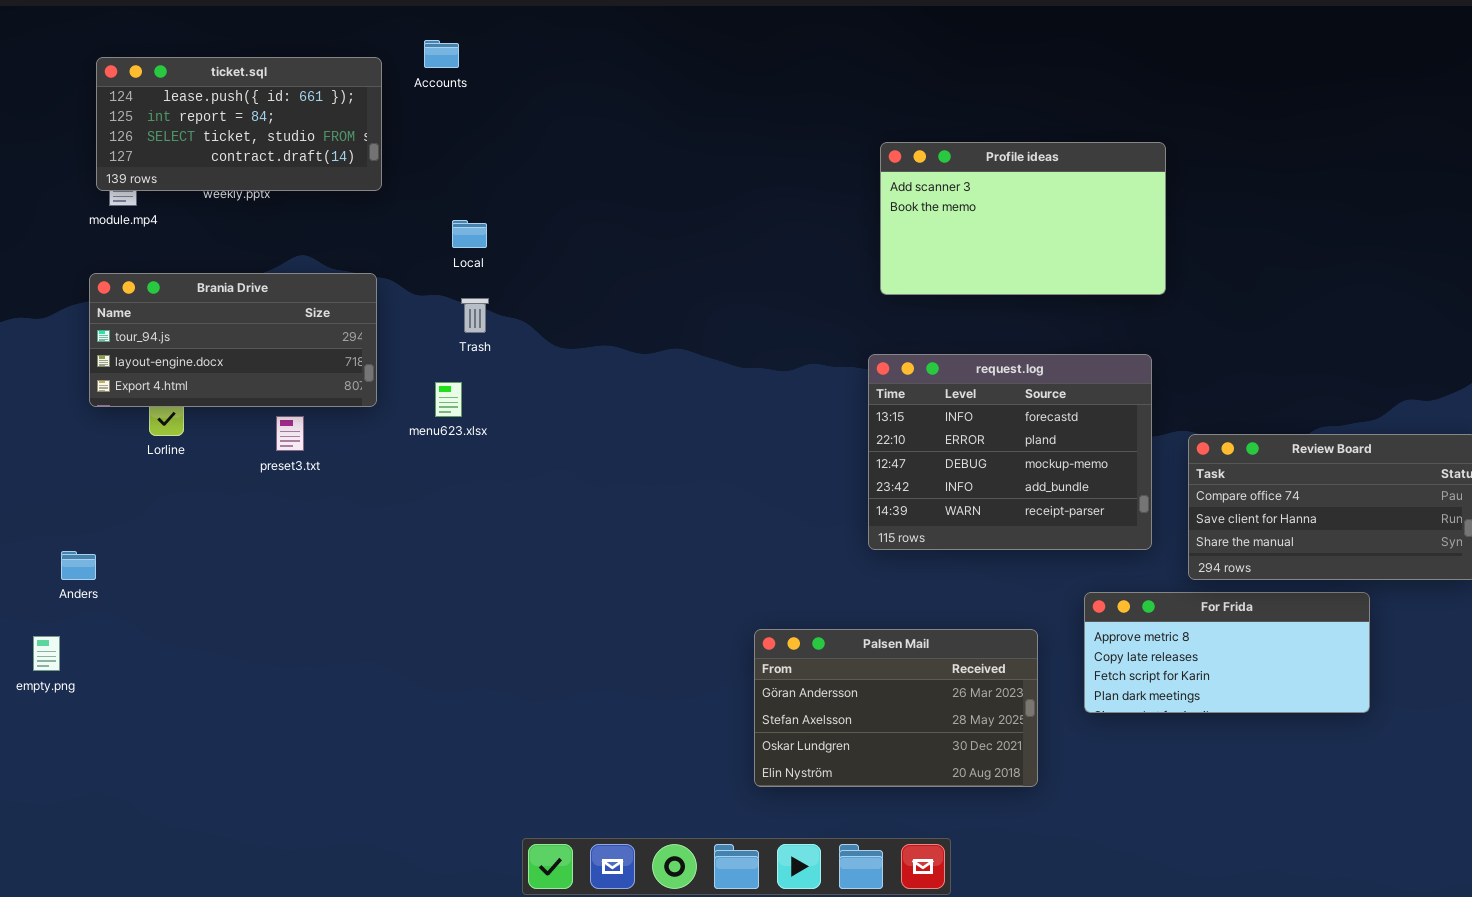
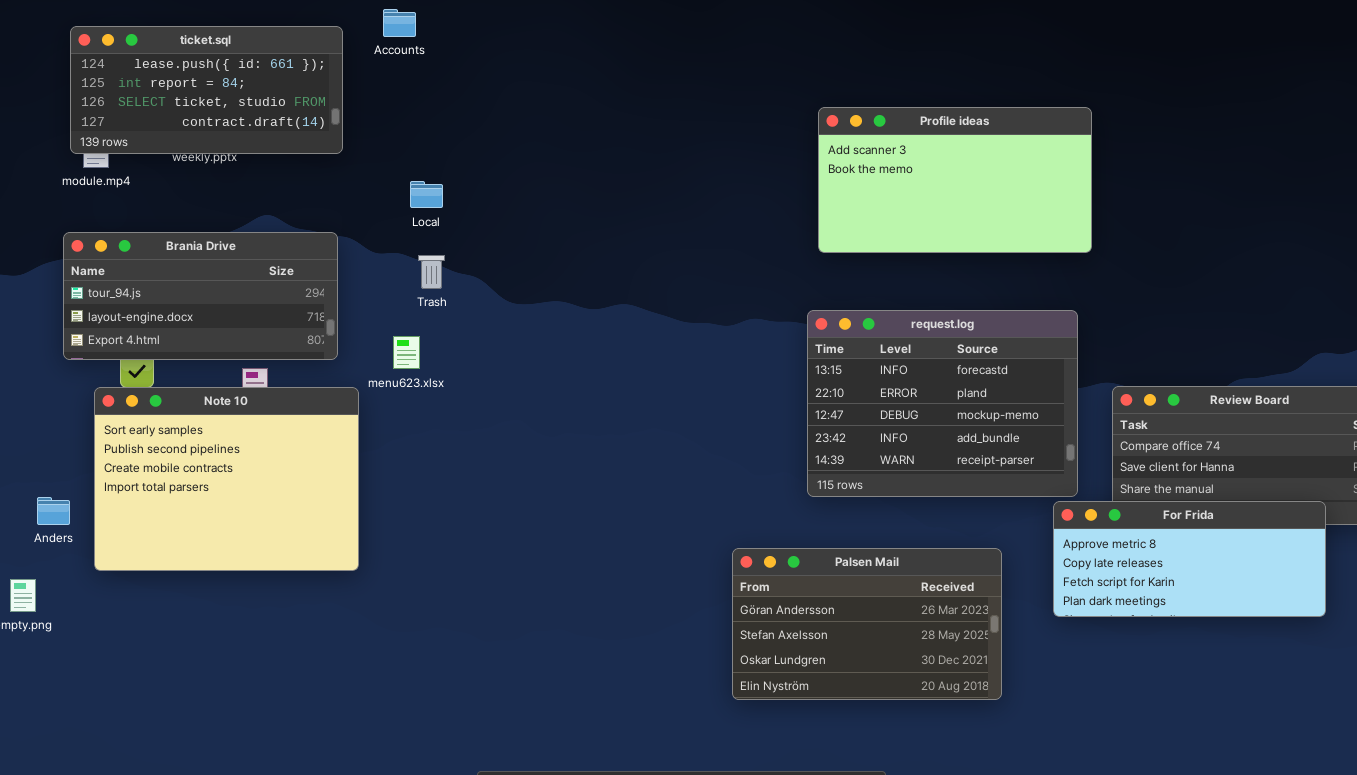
Note 10: none -> [94,387,359,571], opened
For Frida: [1084,592,1370,713] -> [1053,501,1326,617], moved
Palsen Mail: [754,629,1038,787] -> [732,548,1002,700], moved

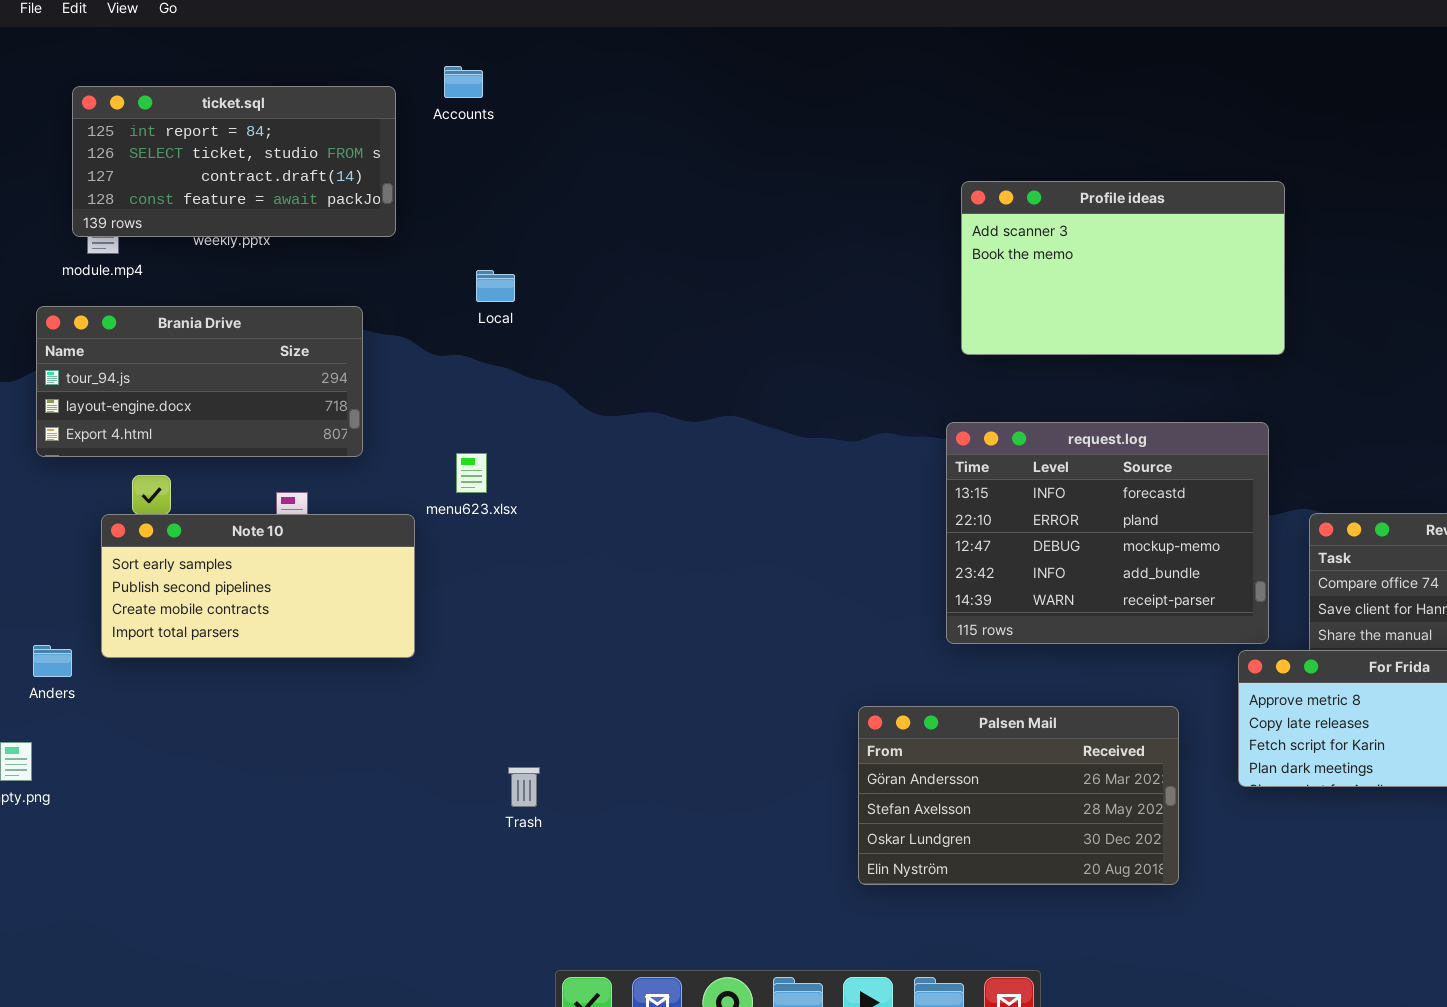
ticket.sql: [70,26,343,154] -> [72,86,396,237], scrolled down 1 row
Brania Drive: [63,232,338,360] -> [36,306,363,457], moved
Trash: [418,255,445,289] -> [508,767,540,807], moved
Note 10: [94,387,359,571] -> [101,514,415,658], resized

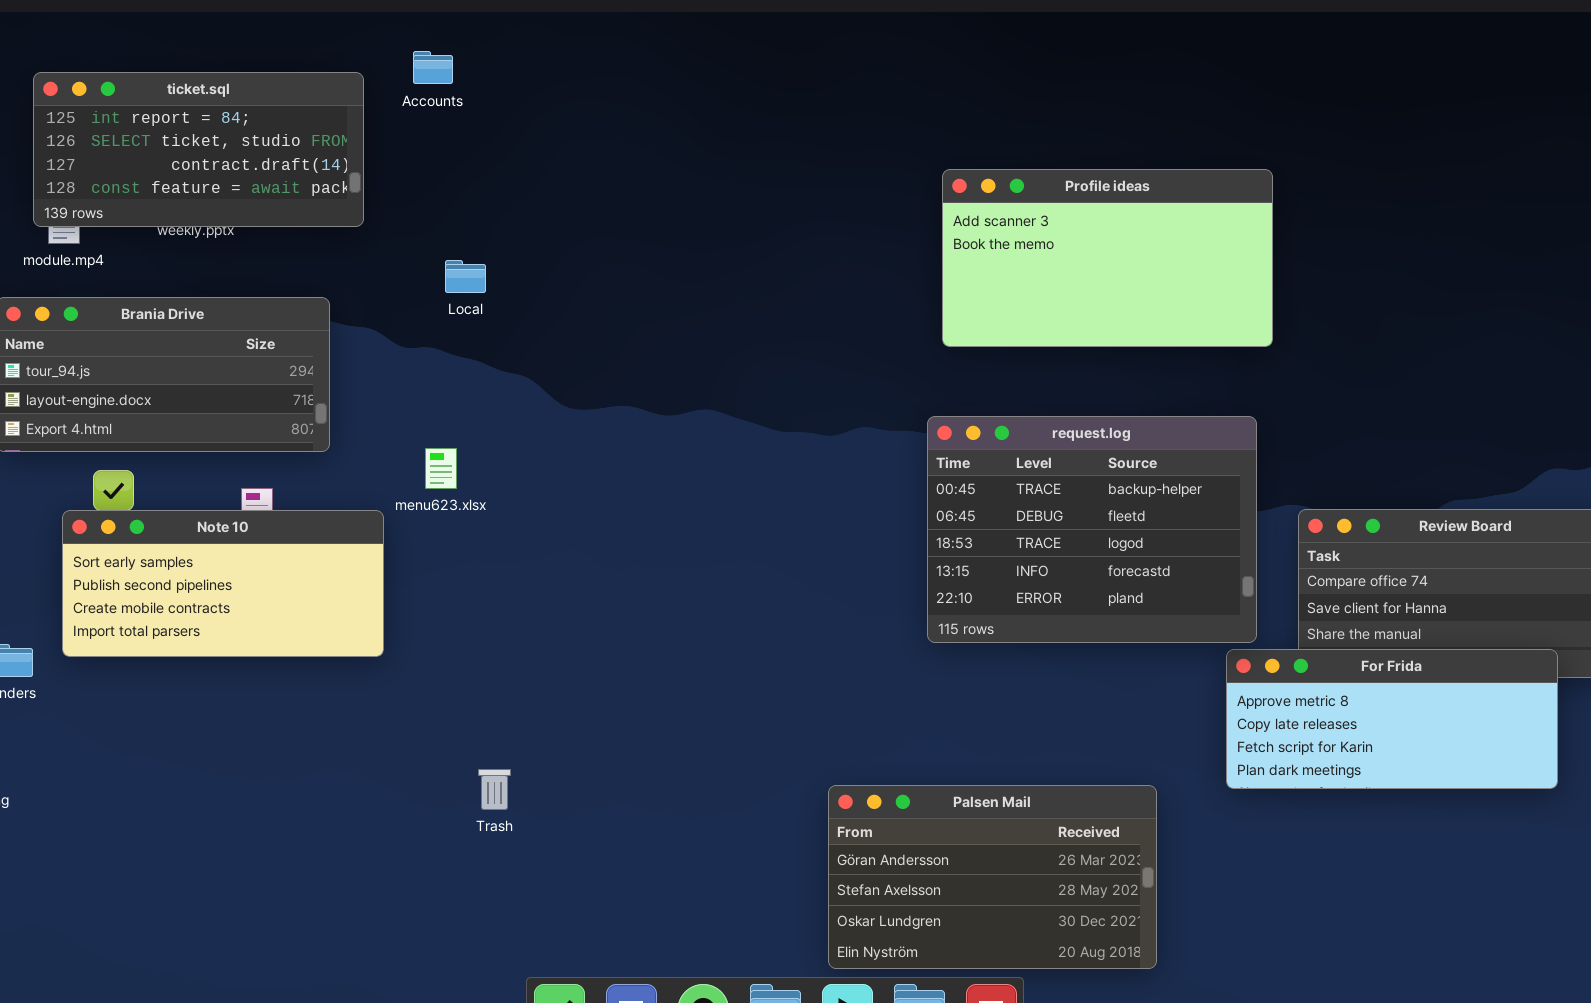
request.log: [946,422,1269,644] -> [927,416,1257,643], scrolled up 3 rows
Palsen Mail: [858,706,1179,885] -> [828,785,1157,969], moved

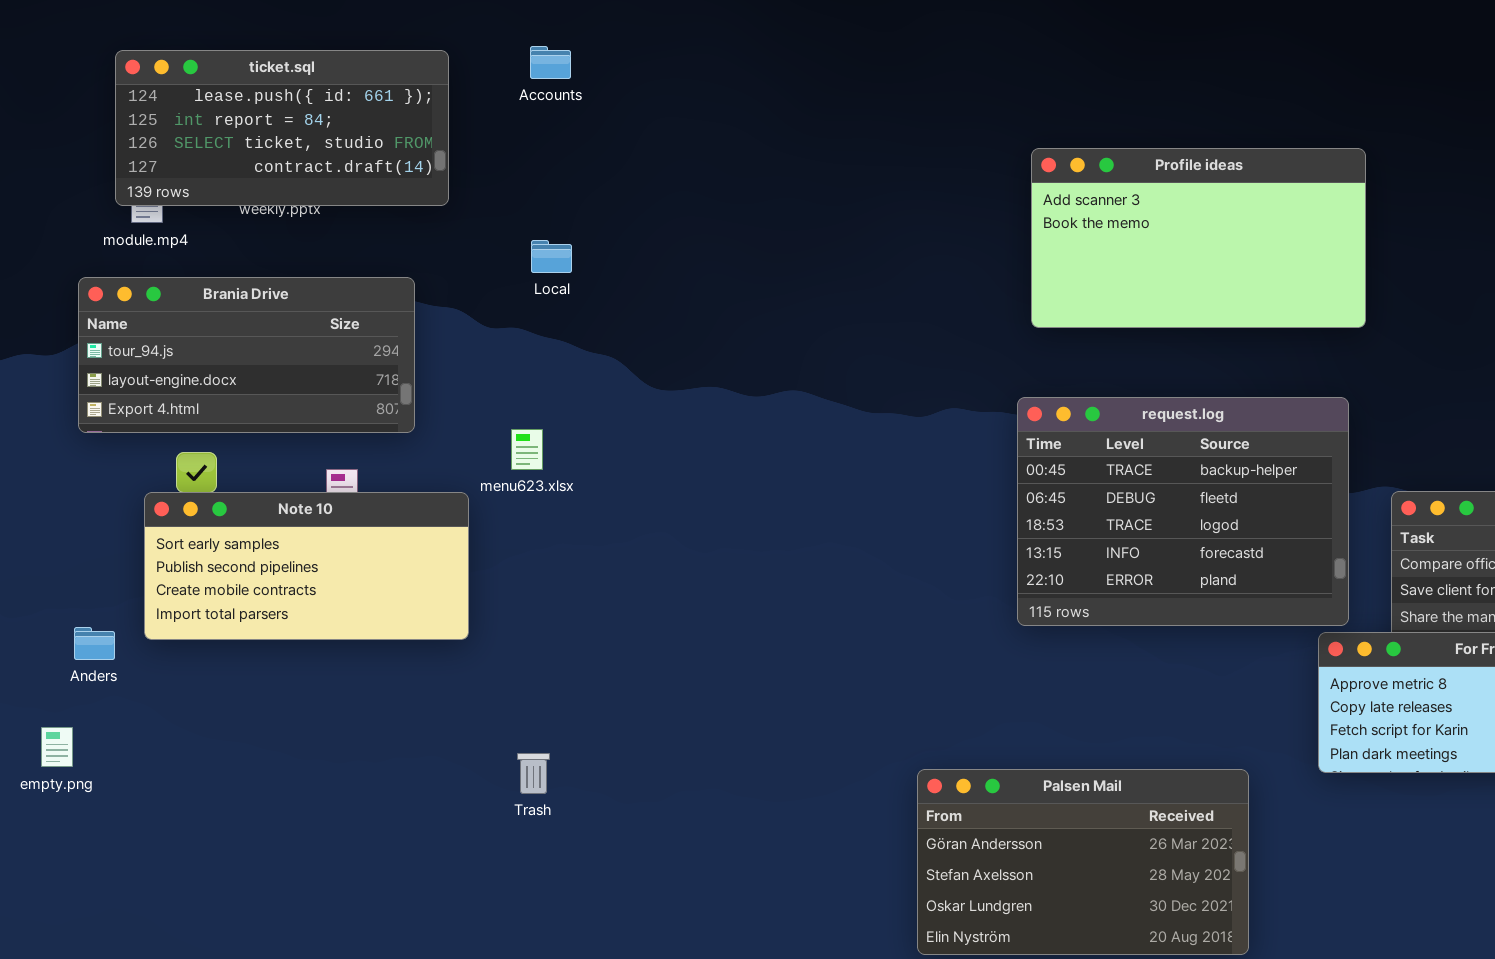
Accounts: [413,51,453,84] -> [530,46,571,79], moved
ticket.sql: [33,72,364,227] -> [115,50,449,206], scrolled up 1 row
Trash: [478,769,511,810] -> [517,753,550,794], moved

